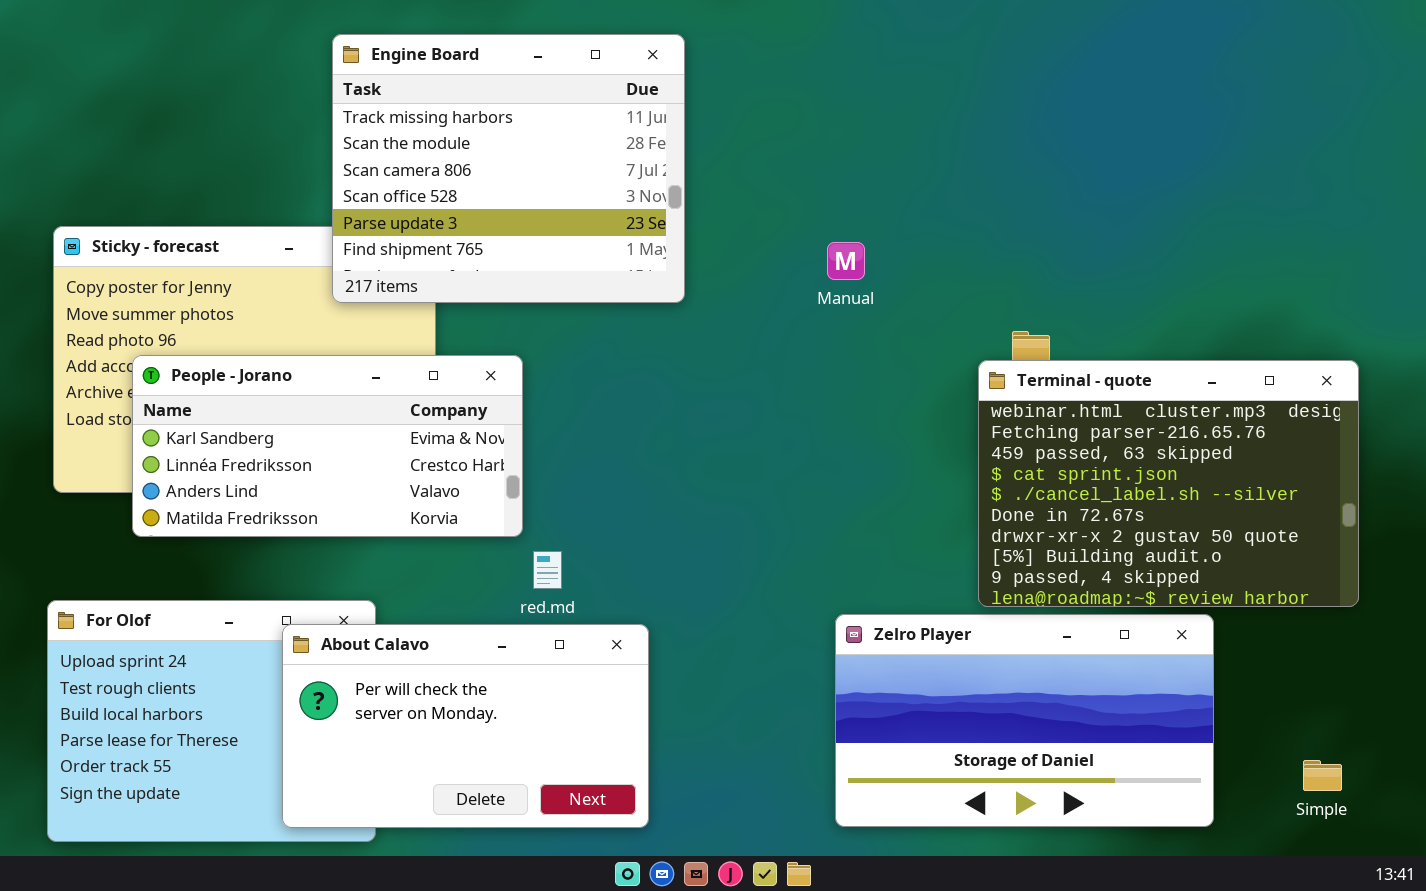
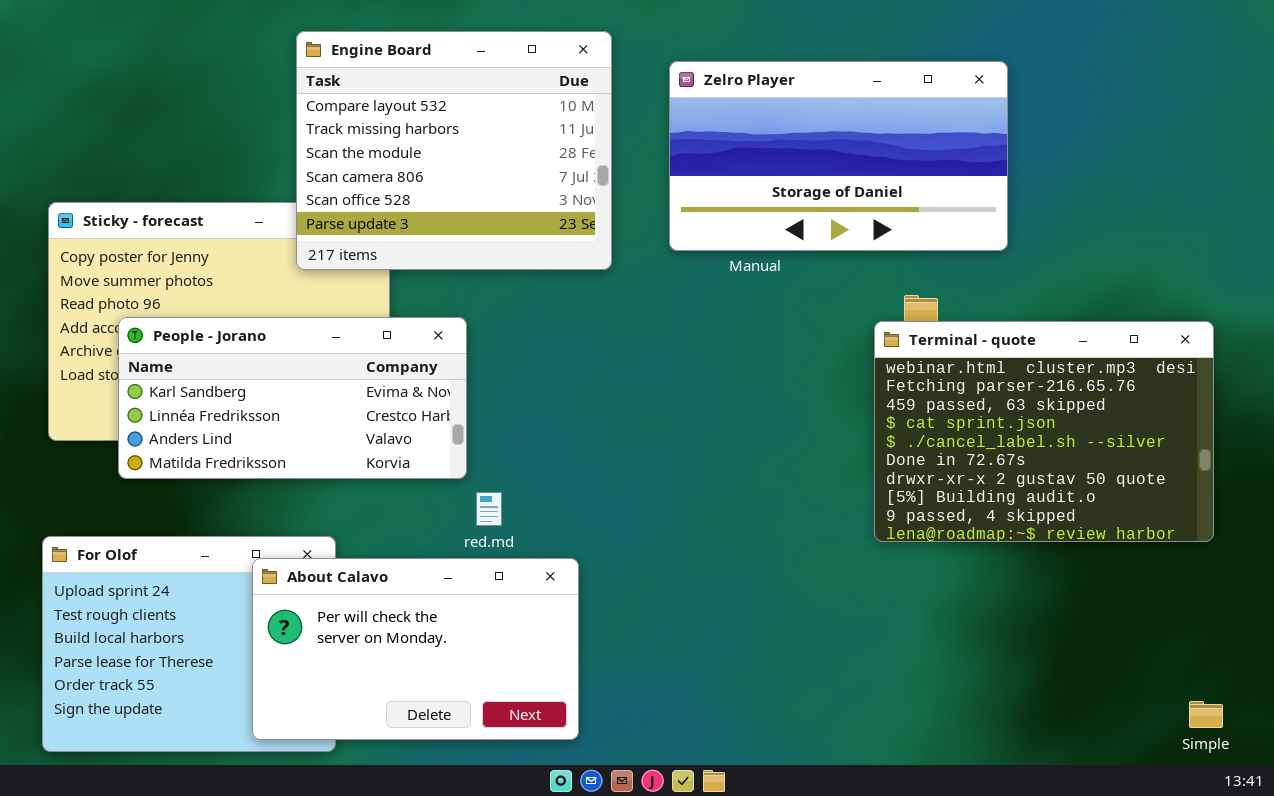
Engine Board: [332,34,685,303] -> [296,31,612,270], scrolled up 1 row
Zelro Player: [835,614,1214,827] -> [669,61,1008,251], moved
Simple: [1303,760,1342,791] -> [1189,701,1223,728], moved

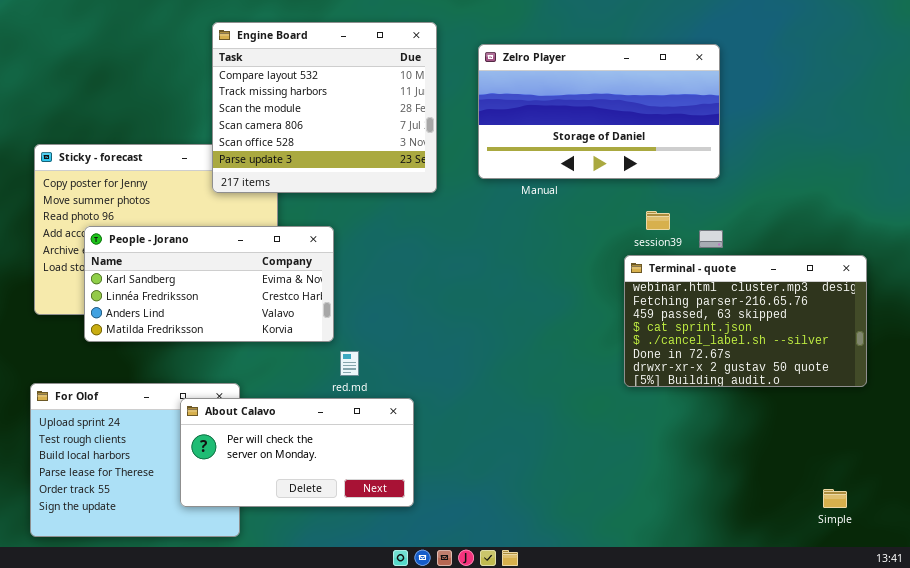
Terminal - quote: [874,321,1214,542] -> [624,255,867,387], resized
About Calavo: [252,558,579,740] -> [180,398,414,507], resized
Simple: [1189,701,1223,728] -> [823,489,847,508], moved

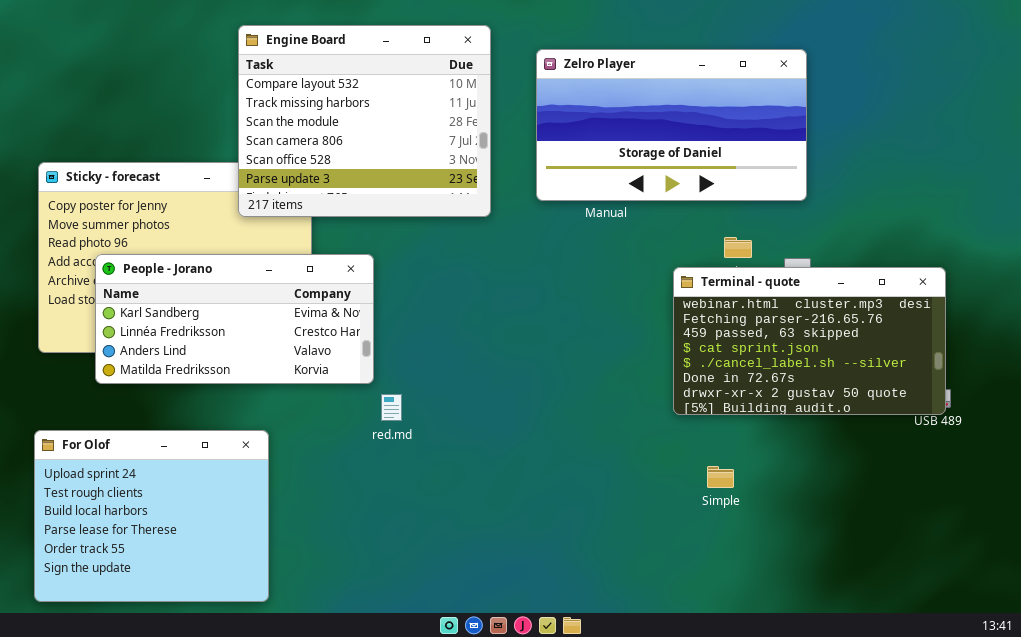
Terminal - quote: [624,255,867,387] -> [673,267,946,415], moved
About Calavo: [180,398,414,507] -> none, closed
Simple: [823,489,847,508] -> [707,466,734,488], moved

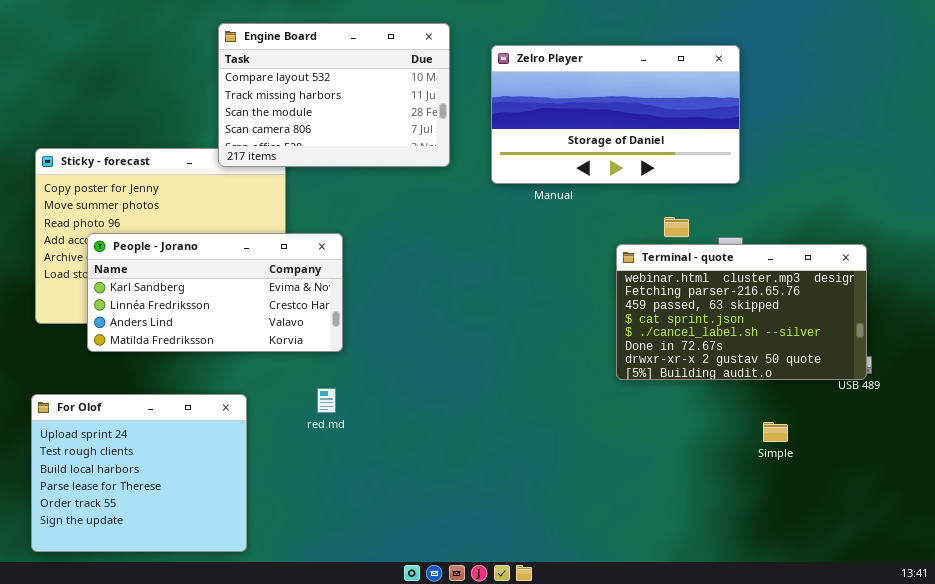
Engine Board: [238,25,491,217] -> [218,23,450,167], resized
red.md: [381,394,402,421] -> [317,388,336,413], moved
Simple: [707,466,734,488] -> [763,422,788,442], moved

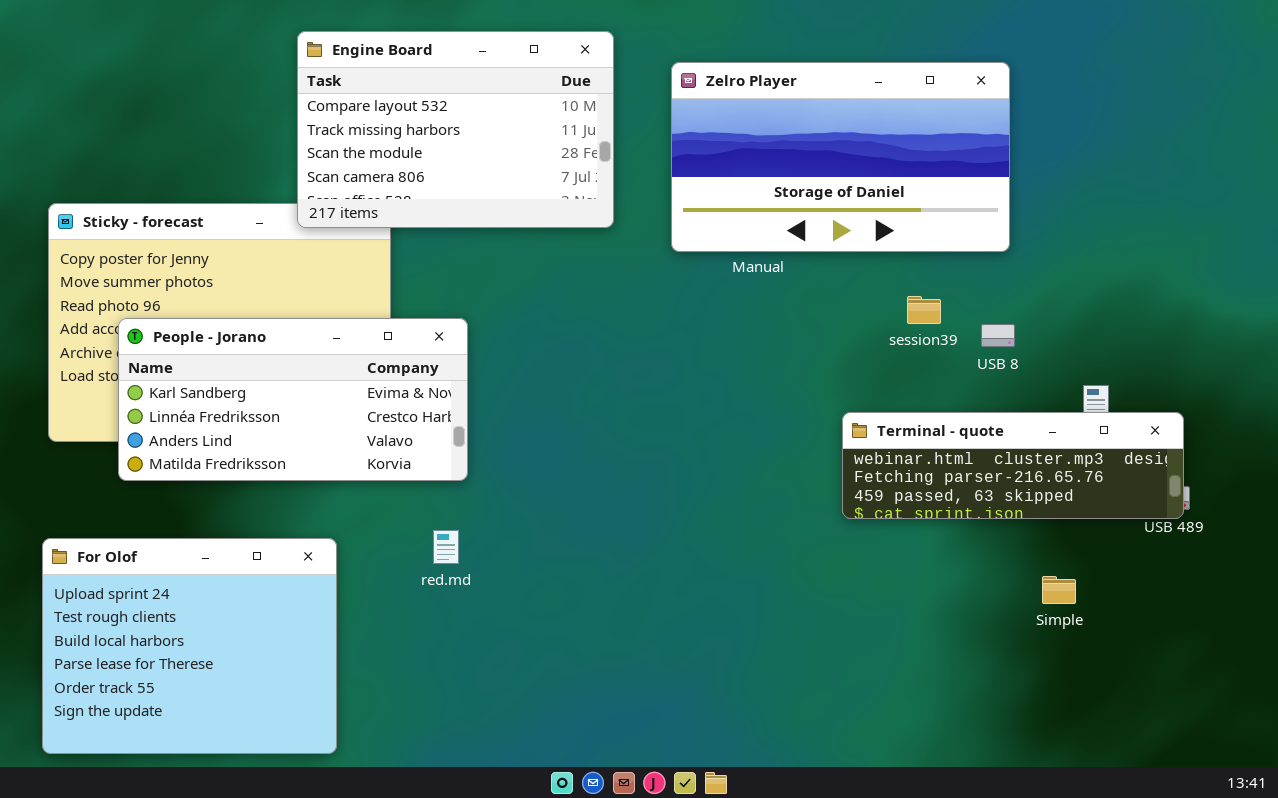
Terminal - quote: [616,244,867,380] -> [842,412,1184,519], resized

